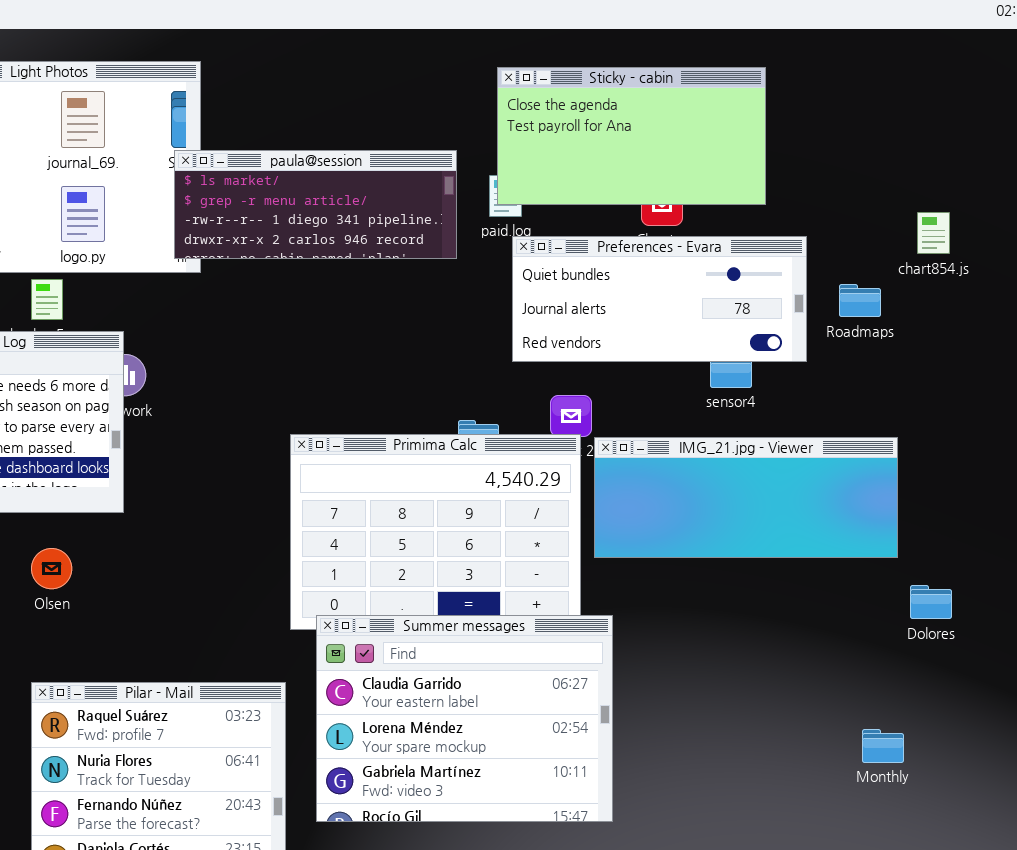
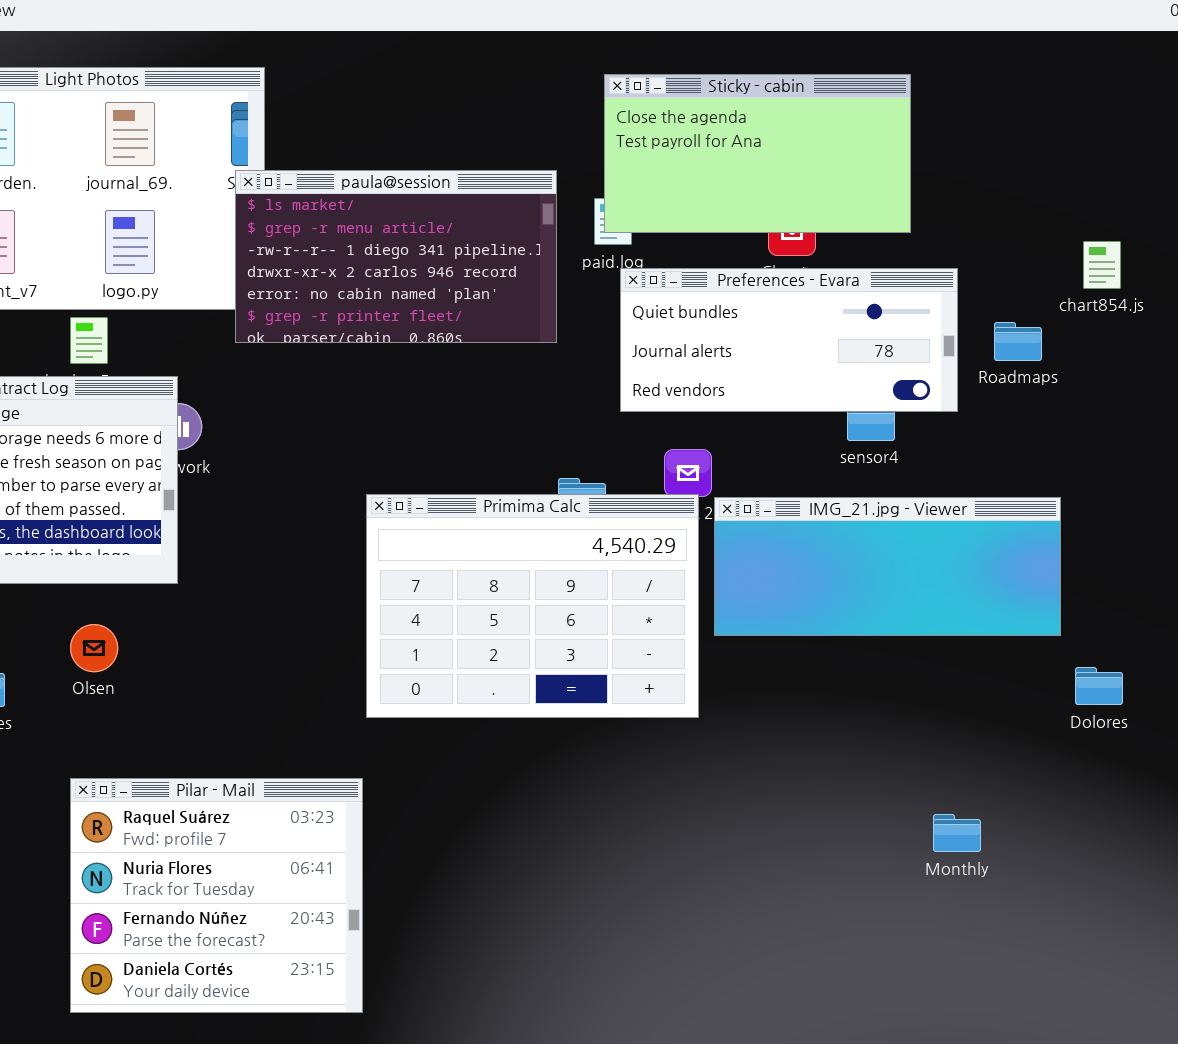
paula@session: [174,150,457,259] -> [235,170,557,343], resized
Summer messages: [316,615,613,822] -> none, closed
Monthly: [862,729,904,763] -> [933,814,981,852], moved

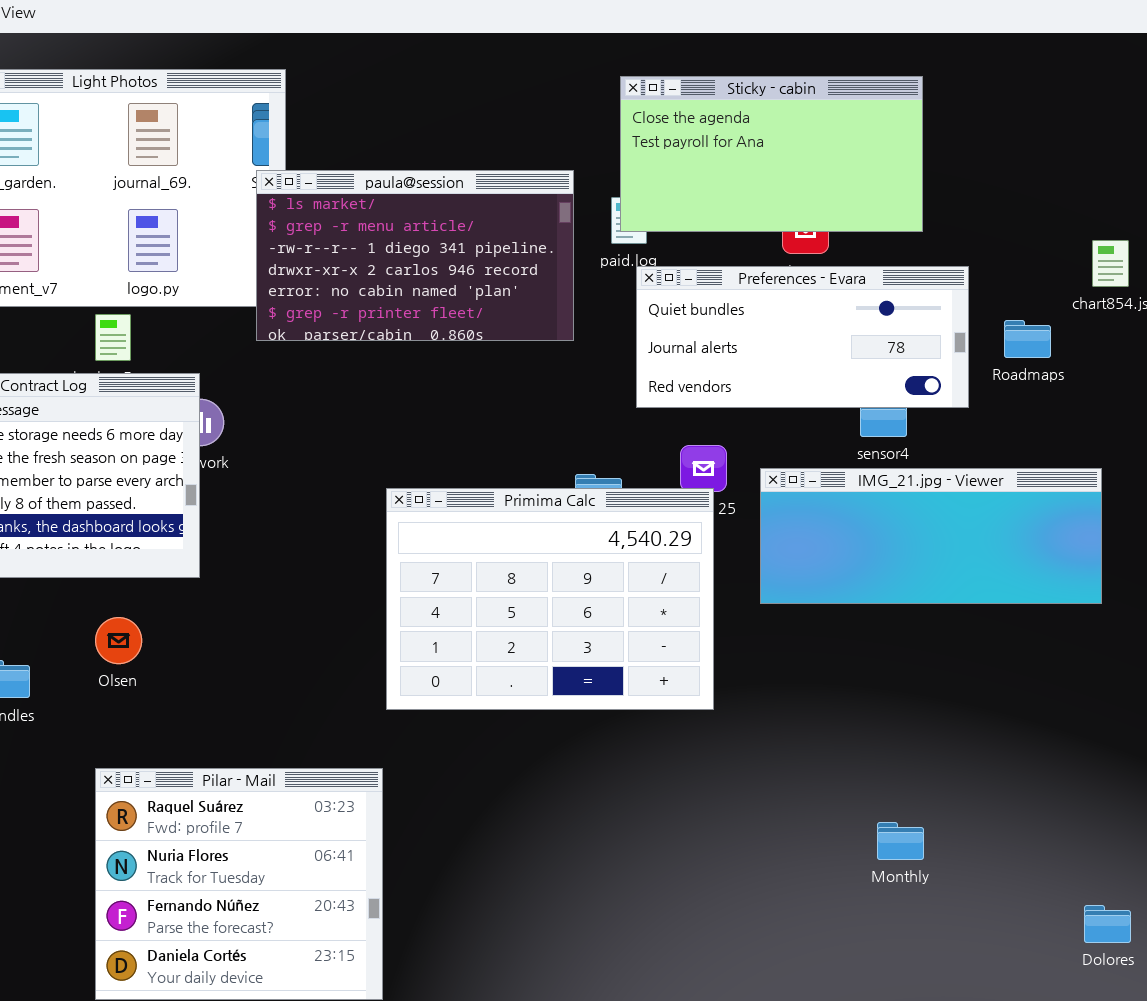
IMG_21.jpg - Viewer: [714,497,1061,636] -> [760,468,1102,604], moved
Dolores: [1075,667,1123,705] -> [1084,905,1131,943], moved
Monthly: [933,814,981,852] -> [877,822,924,860], moved

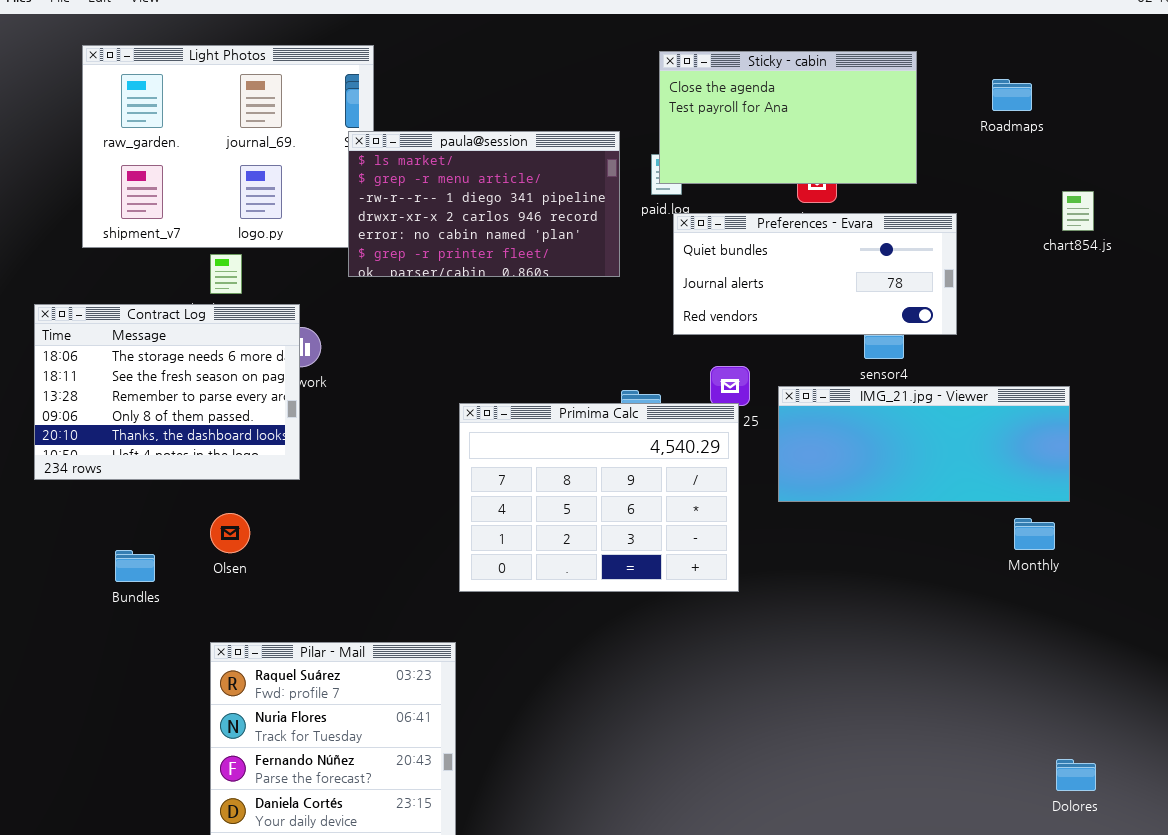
Roadmaps: [1004,320,1051,358] -> [992,79,1032,111], moved
Monthly: [877,822,924,860] -> [1014,518,1055,550], moved

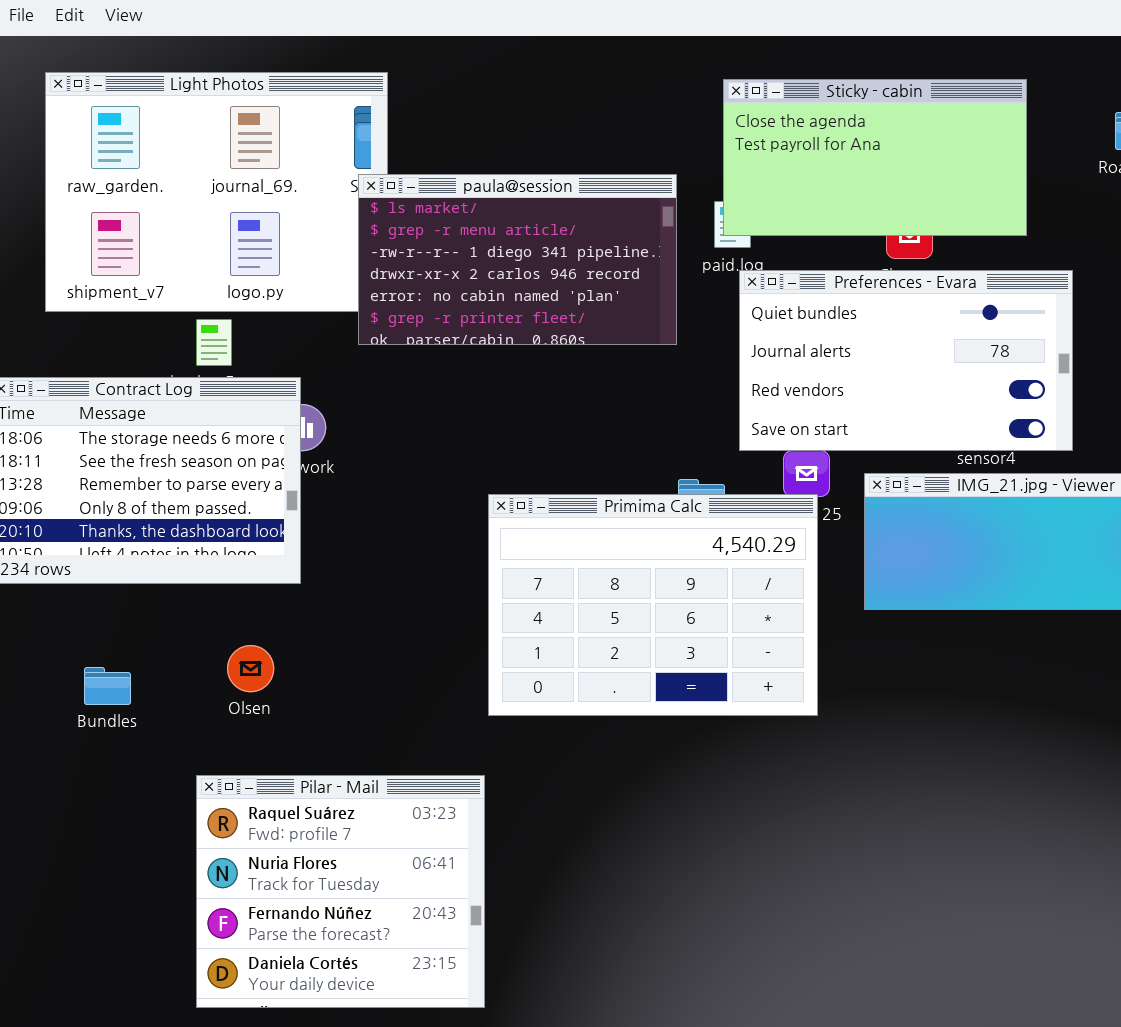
Preferences - Evara: [673,213,957,335] -> [739,270,1073,451], resized
Olsen: [210,513,250,553] -> [227,645,274,692], moved

